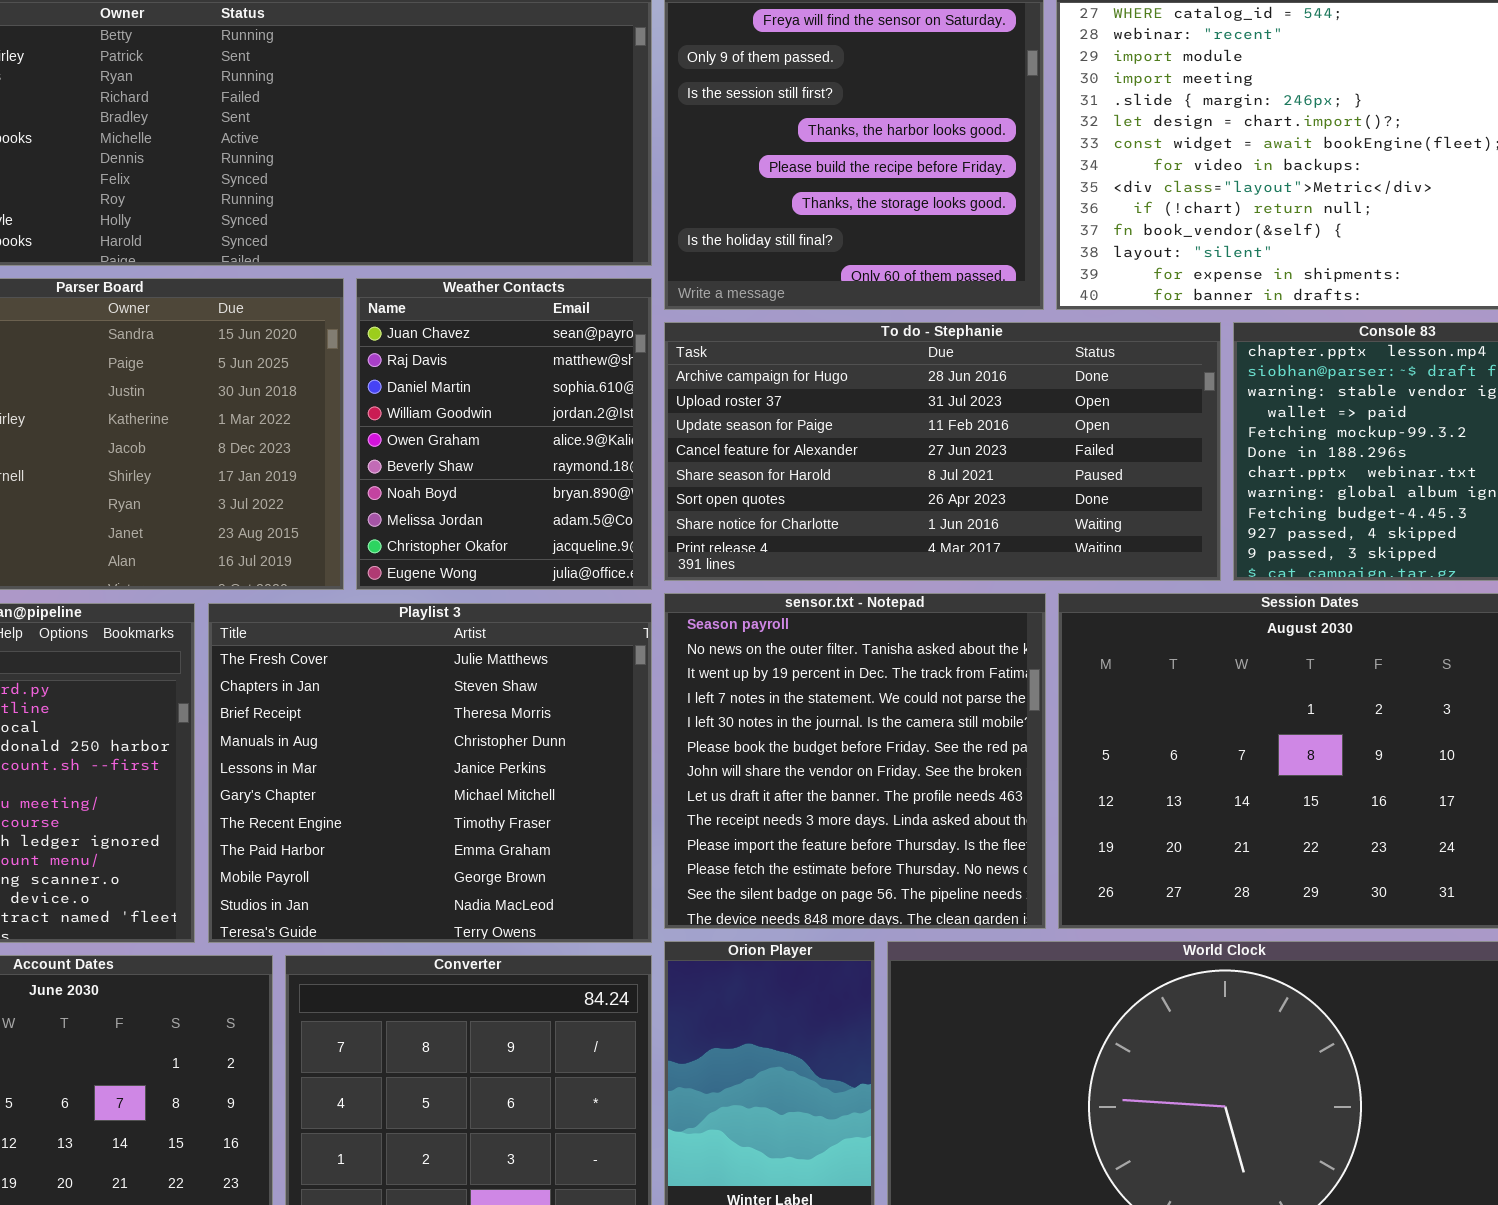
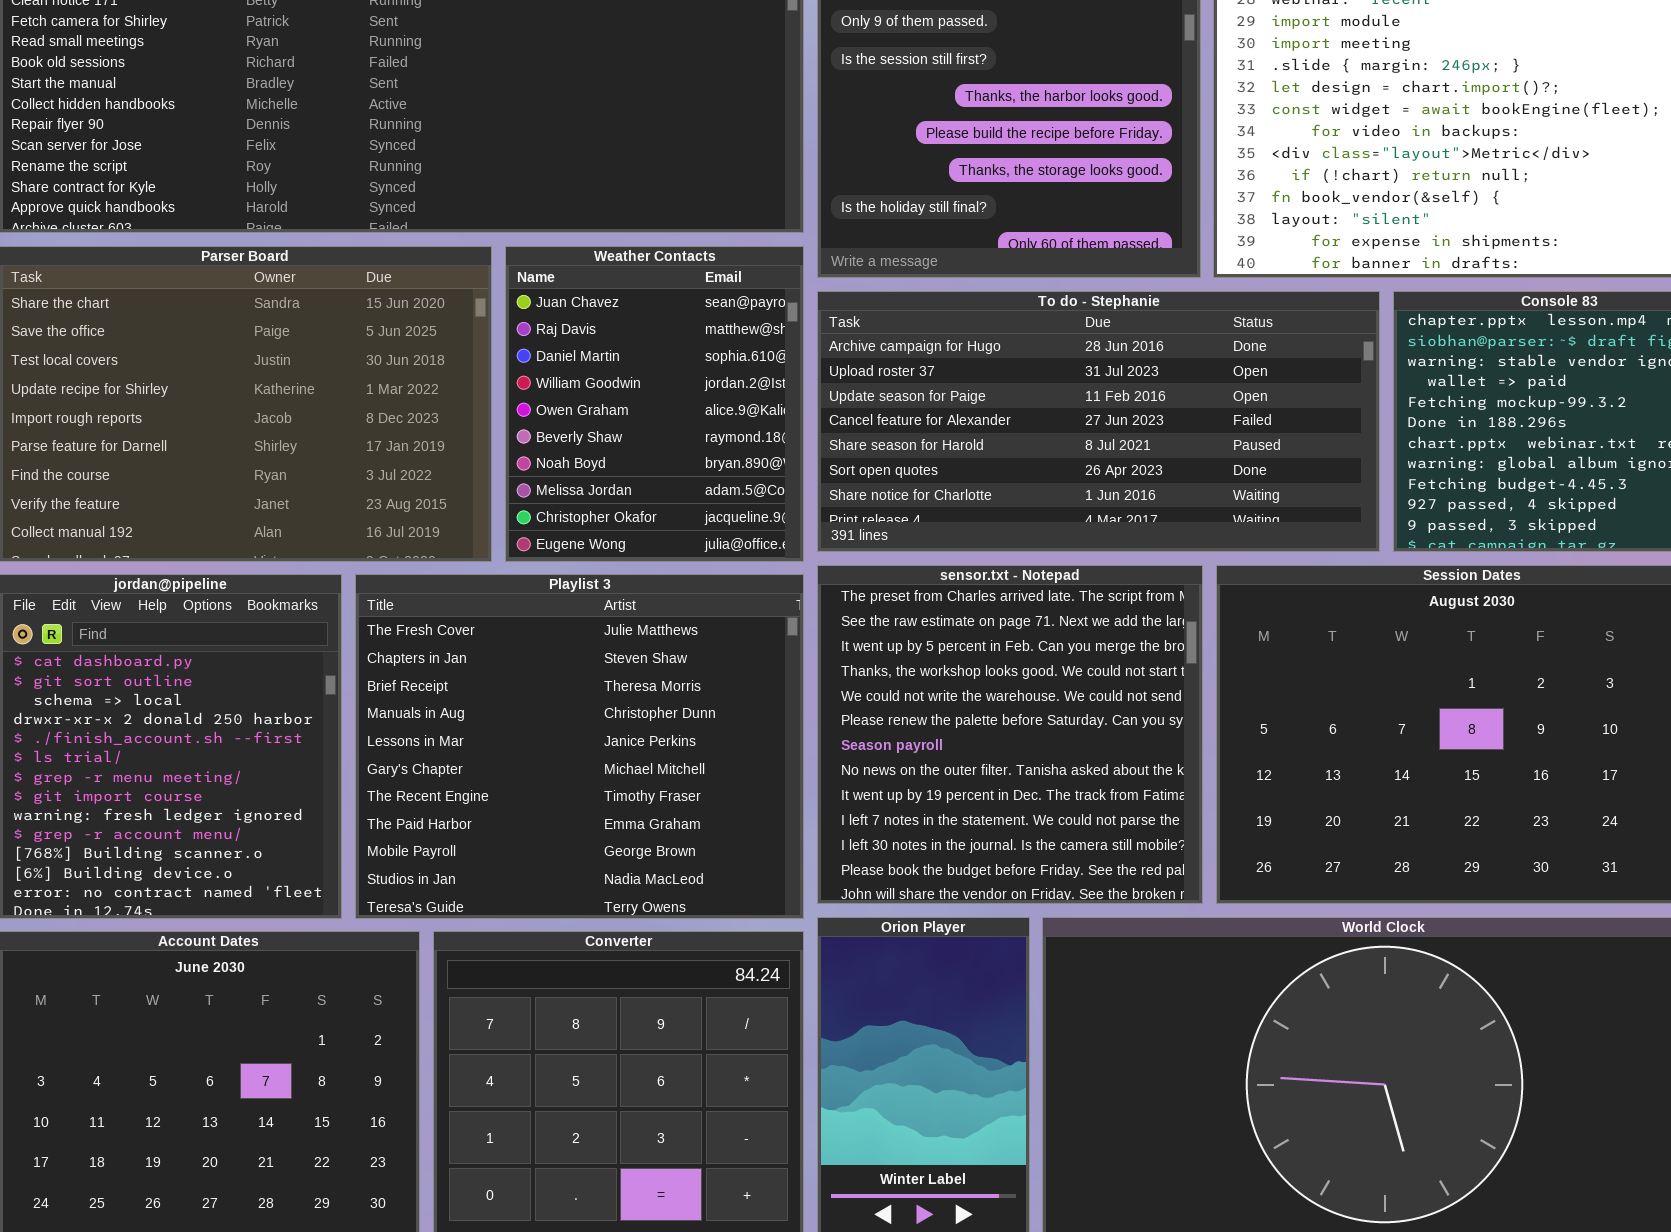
sensor.txt - Notepad: [664,593,1046,929] -> [817,565,1203,904], scrolled up 6 rows

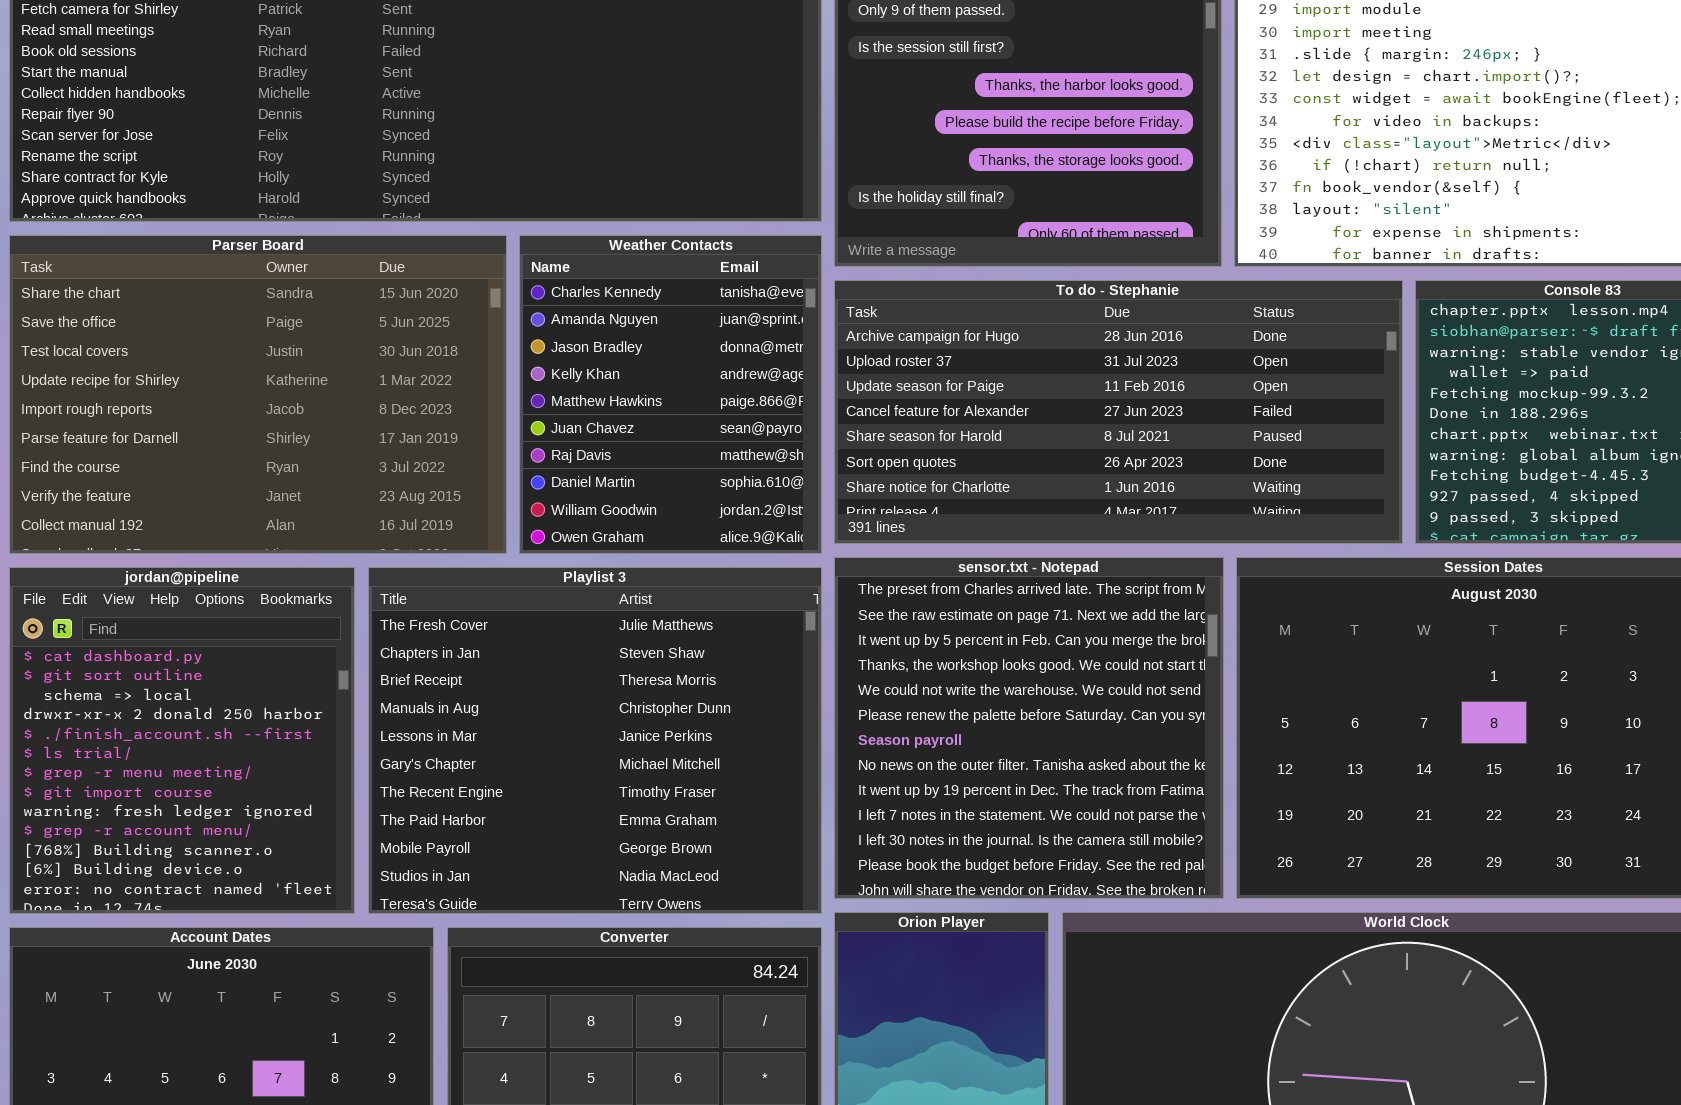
Weather Contacts: [505,246,804,562] -> [519,235,822,554], scrolled up 5 rows

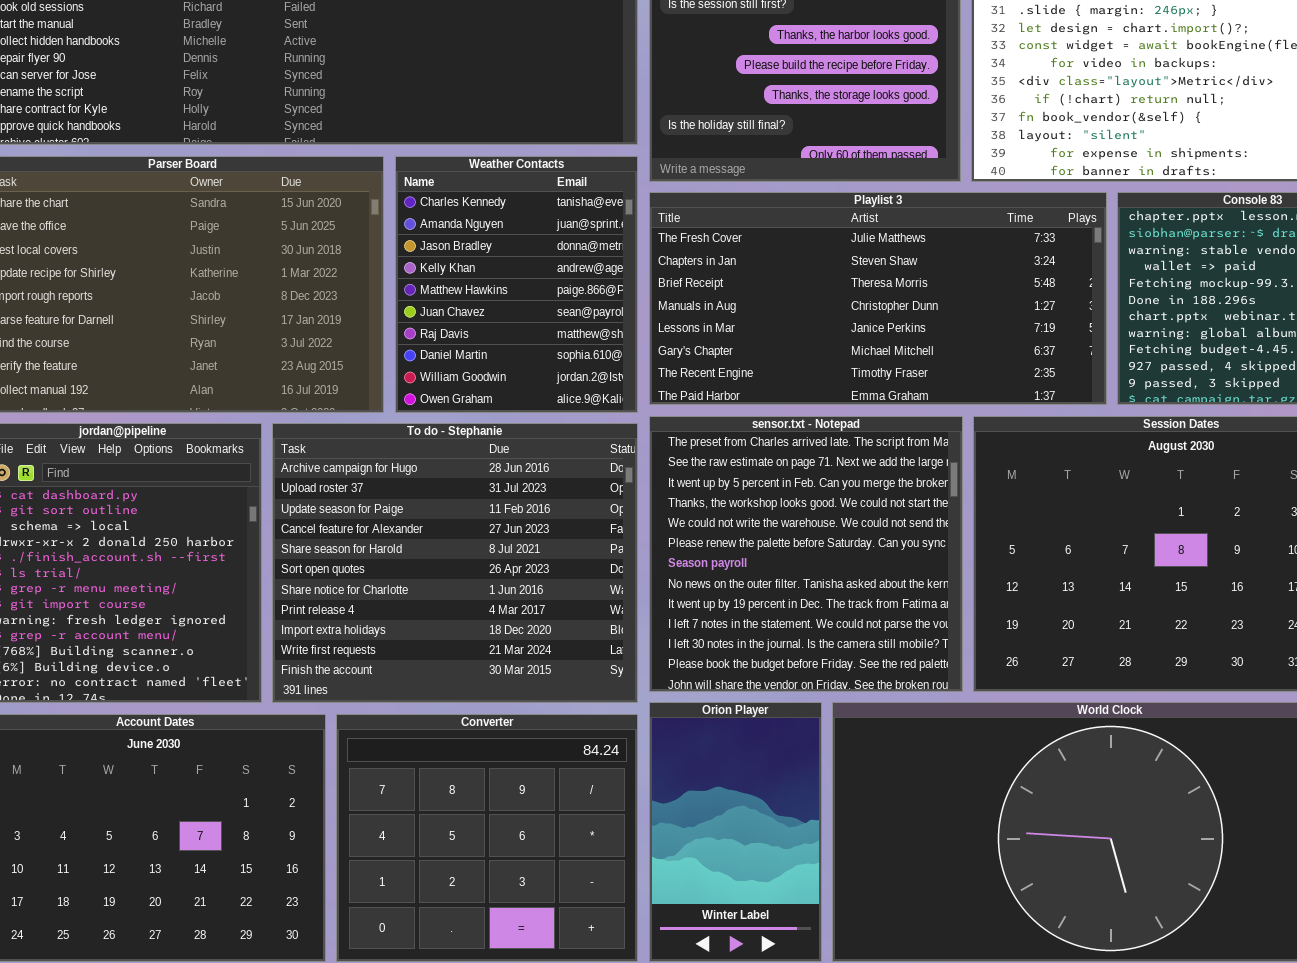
To do - Stephanie: [834,280,1403,544] -> [272,423,638,703], moved, resized
Playlist 3: [368,567,822,914] -> [649,192,1107,405], moved, resized

